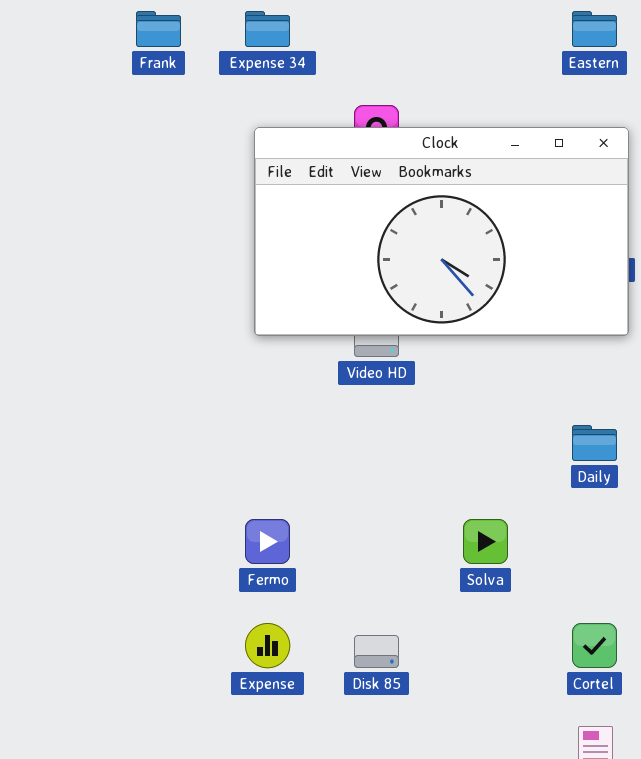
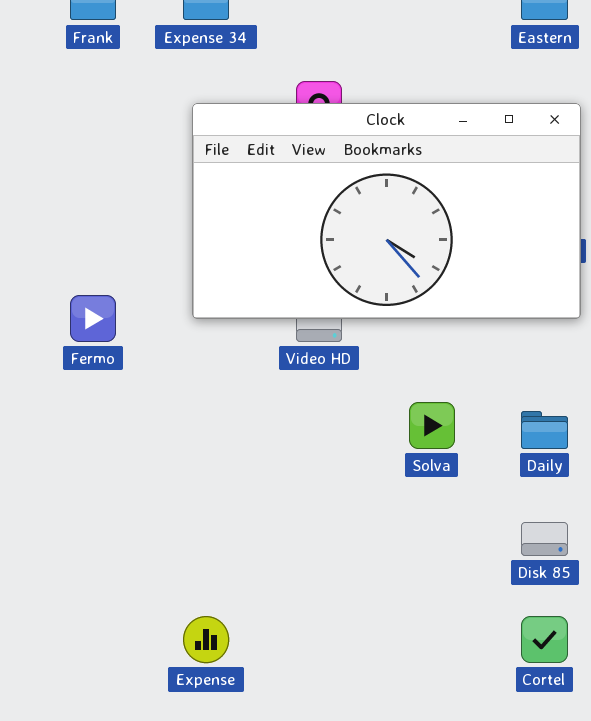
Fermo: [245,519,290,564] -> [70,295,116,342], moved
Solva: [463,519,508,564] -> [409,402,455,449], moved
Disk 85: [354,635,399,668] -> [521,522,568,556], moved

